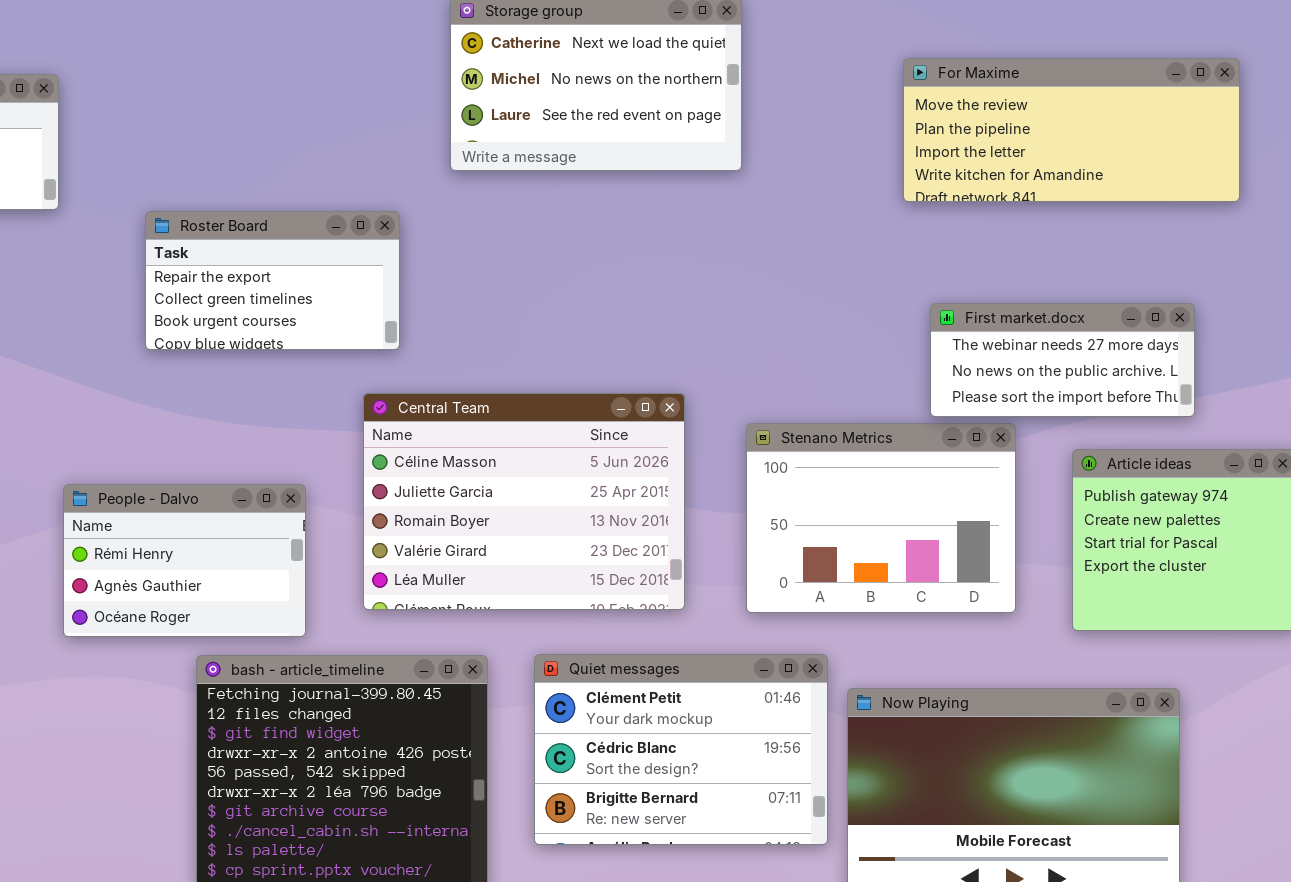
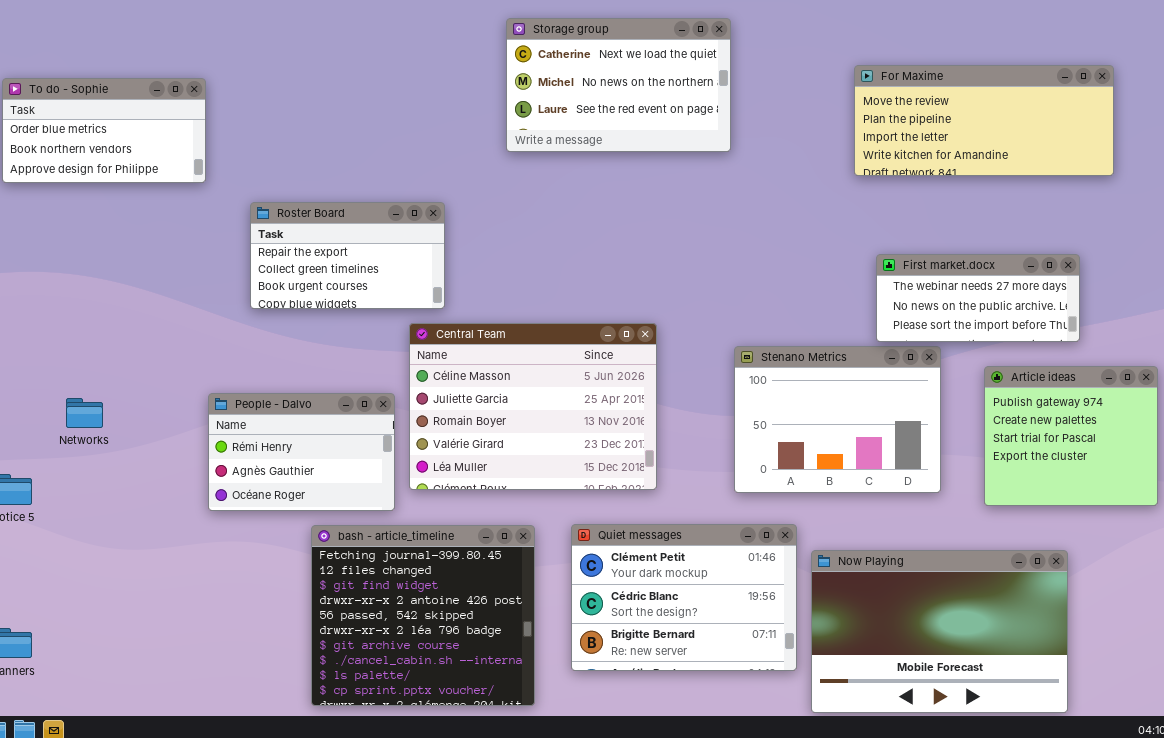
Roster Board: [145,211,400,350] -> [250,202,445,309], moved
Central Team: [363,393,685,610] -> [409,323,657,490], moved

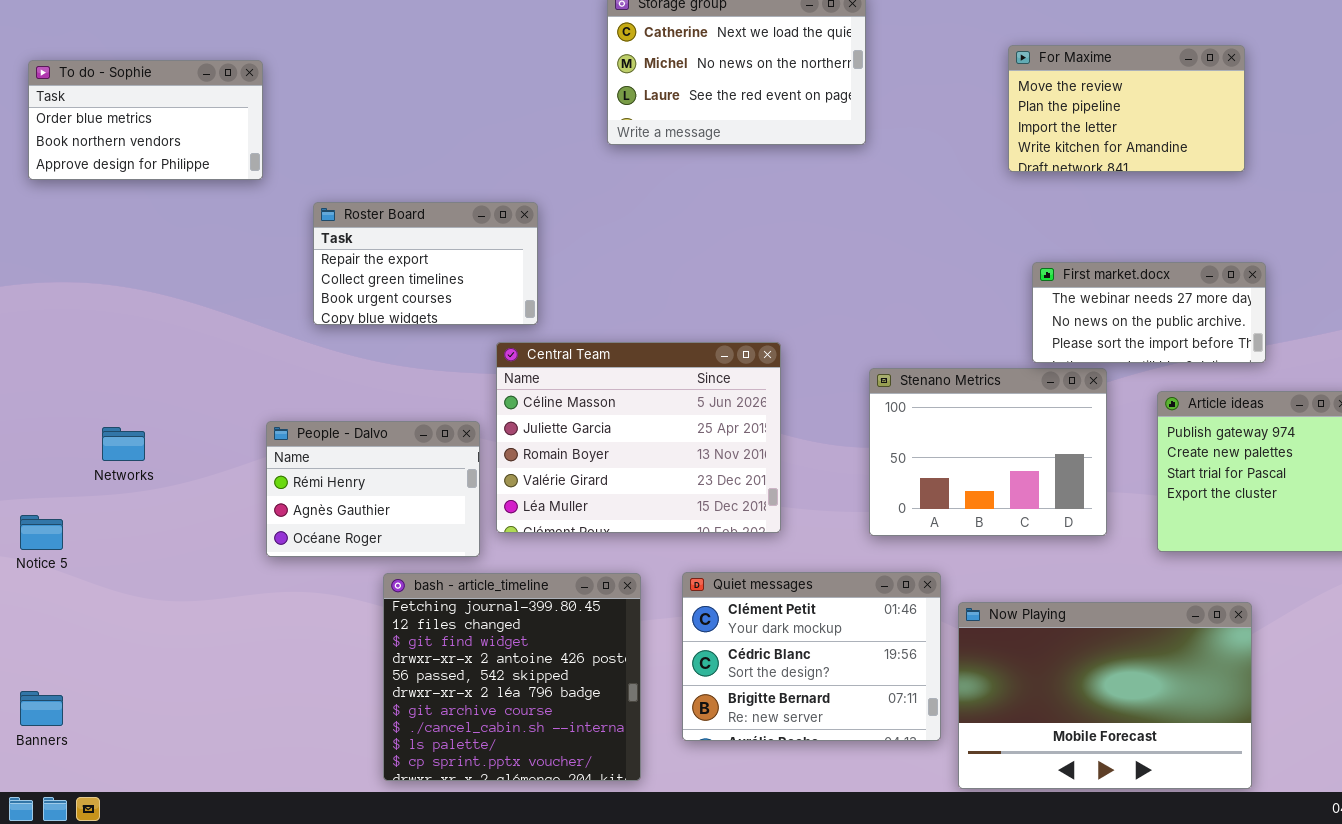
For Maxime: [854,65,1114,176] -> [1008,45,1245,172], resized

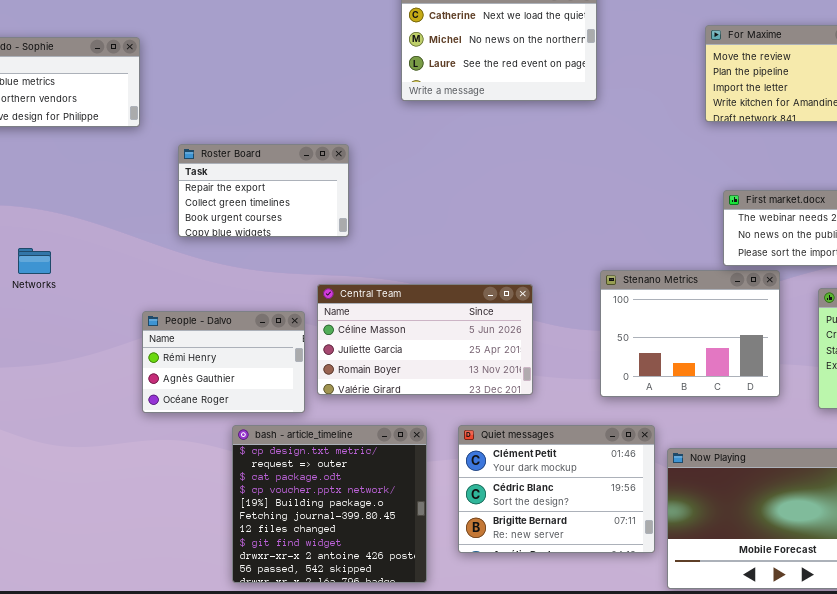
Central Team: [496,342,781,533] -> [317,284,533,395], resized
Networks: [102,427,145,461] -> [18,248,51,274], moved
bash - article_timeline: [383,573,641,781] -> [232,425,427,583], scrolled up 5 rows

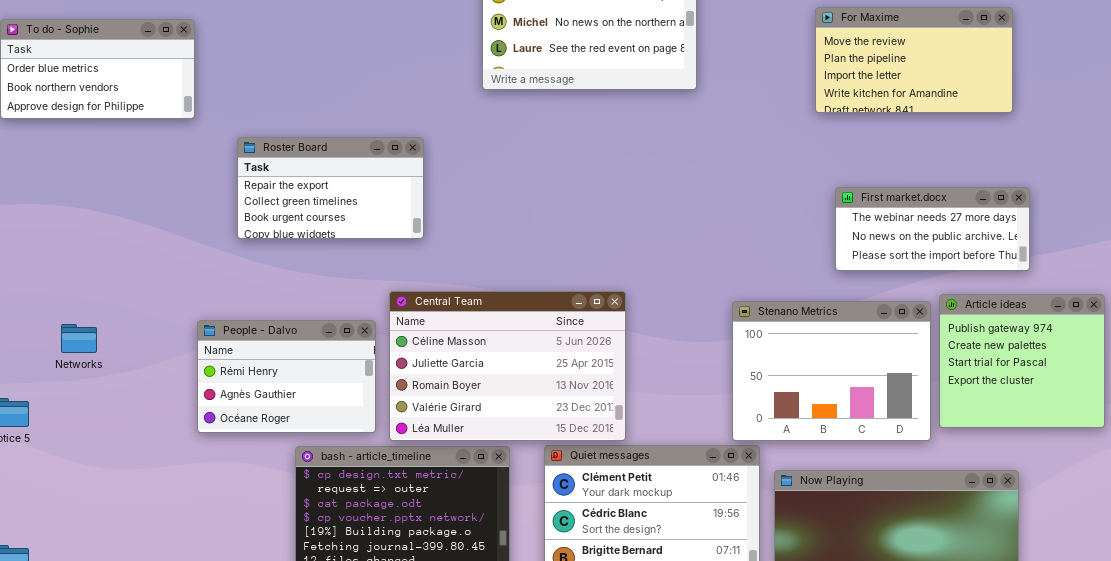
Networks: [18,248,51,274] -> [61,324,97,353], moved
Stenano Metrics: [600,270,780,397] -> [732,301,931,441], moved
Central Team: [317,284,533,395] -> [389,291,626,441], resized

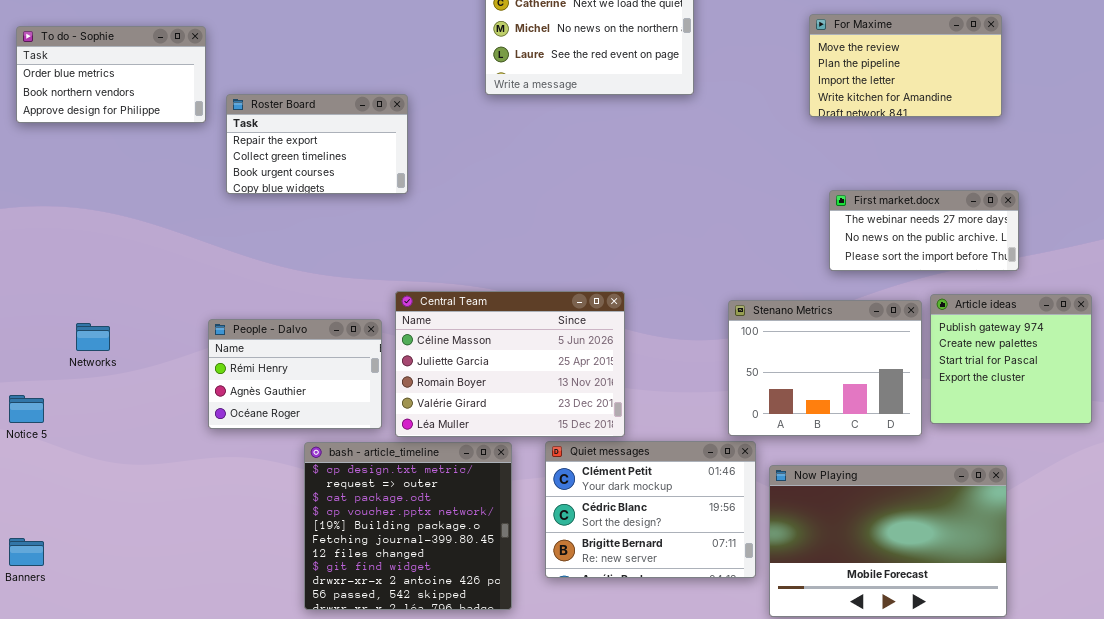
Roster Board: [237,137,424,239] -> [226,94,408,194], moved

